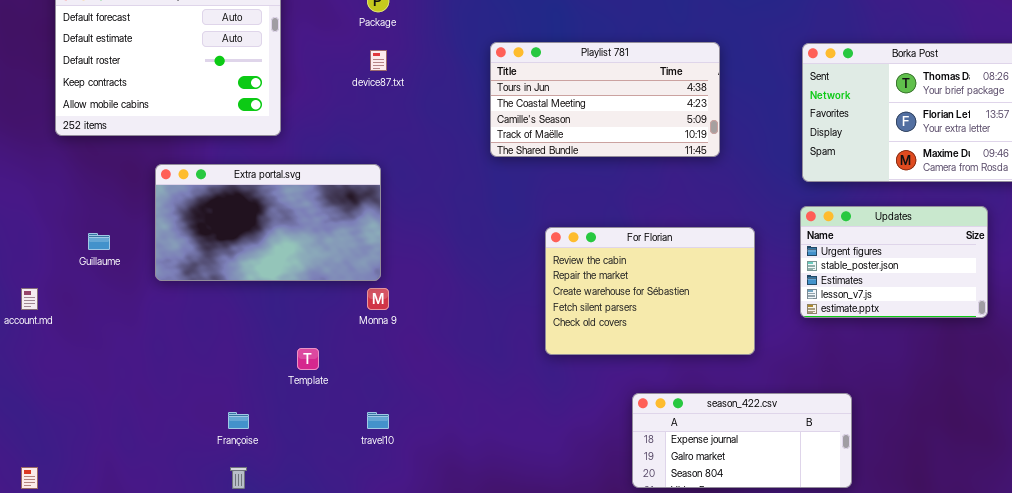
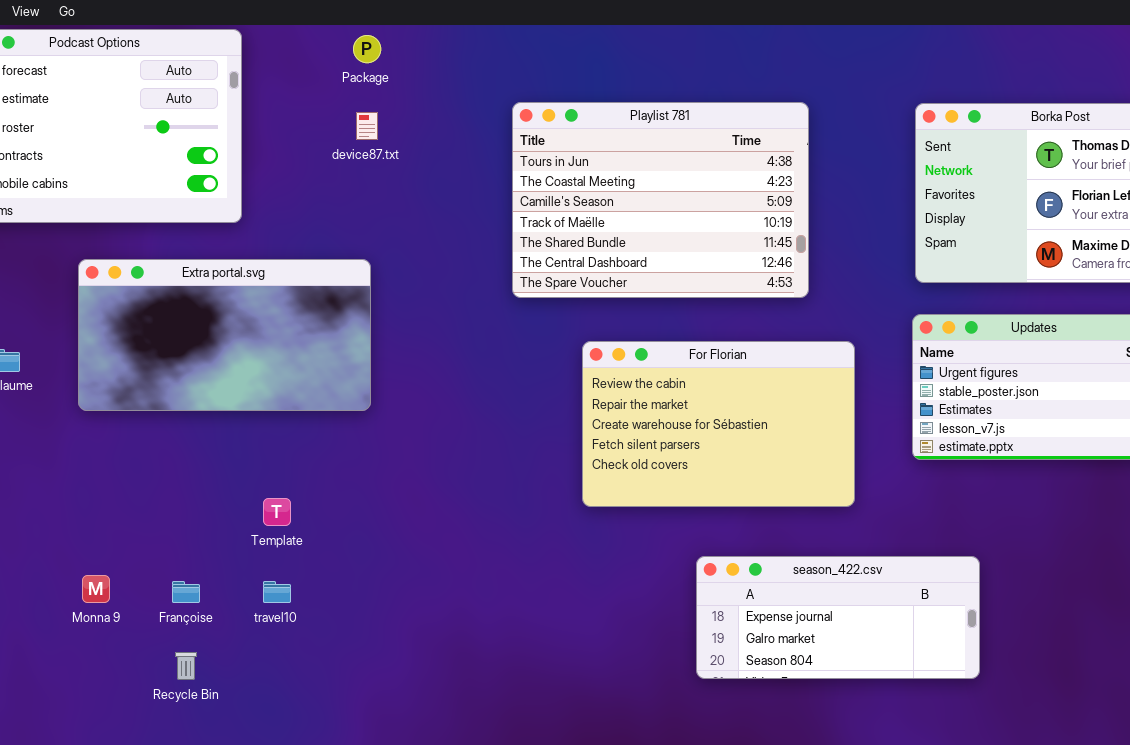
Playlist 781: [490,42,720,157] -> [512,102,809,298], resized
Monna 9: [367,288,389,310] -> [82,575,110,603], moved
travel10: [367,412,389,429] -> [263,581,291,603], moved

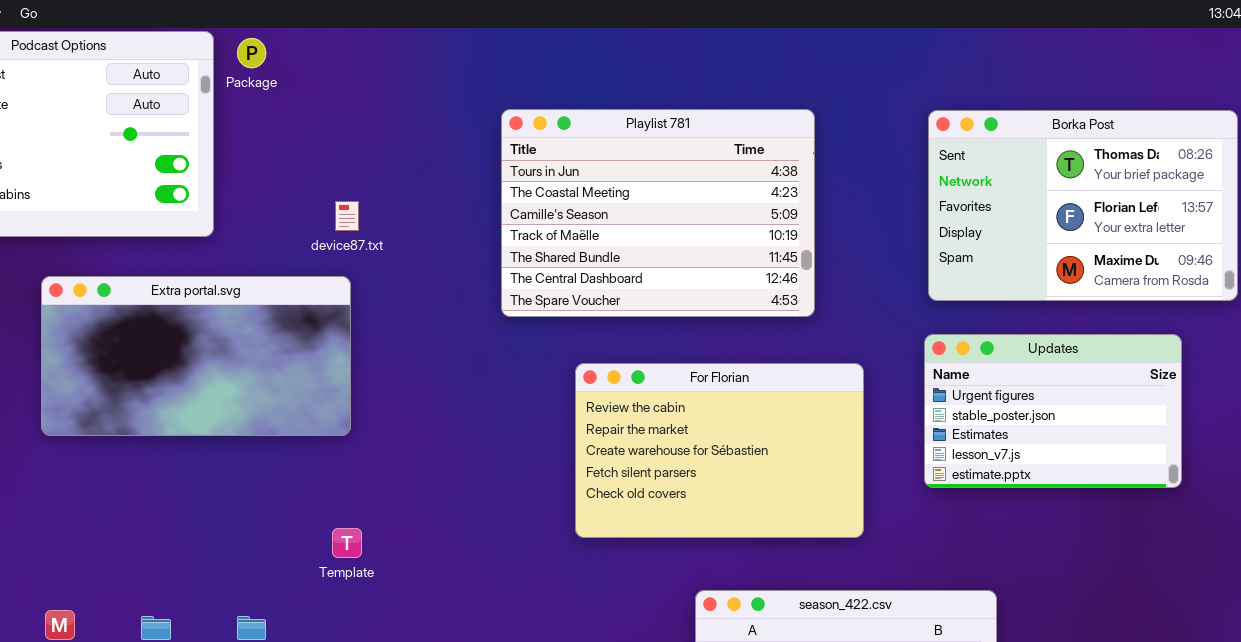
Package: [353,35,381,63] -> [237,38,266,68], moved
device87.txt: [356,112,378,140] -> [335,201,359,231], moved
Template: [263,498,291,526] -> [332,528,362,558], moved

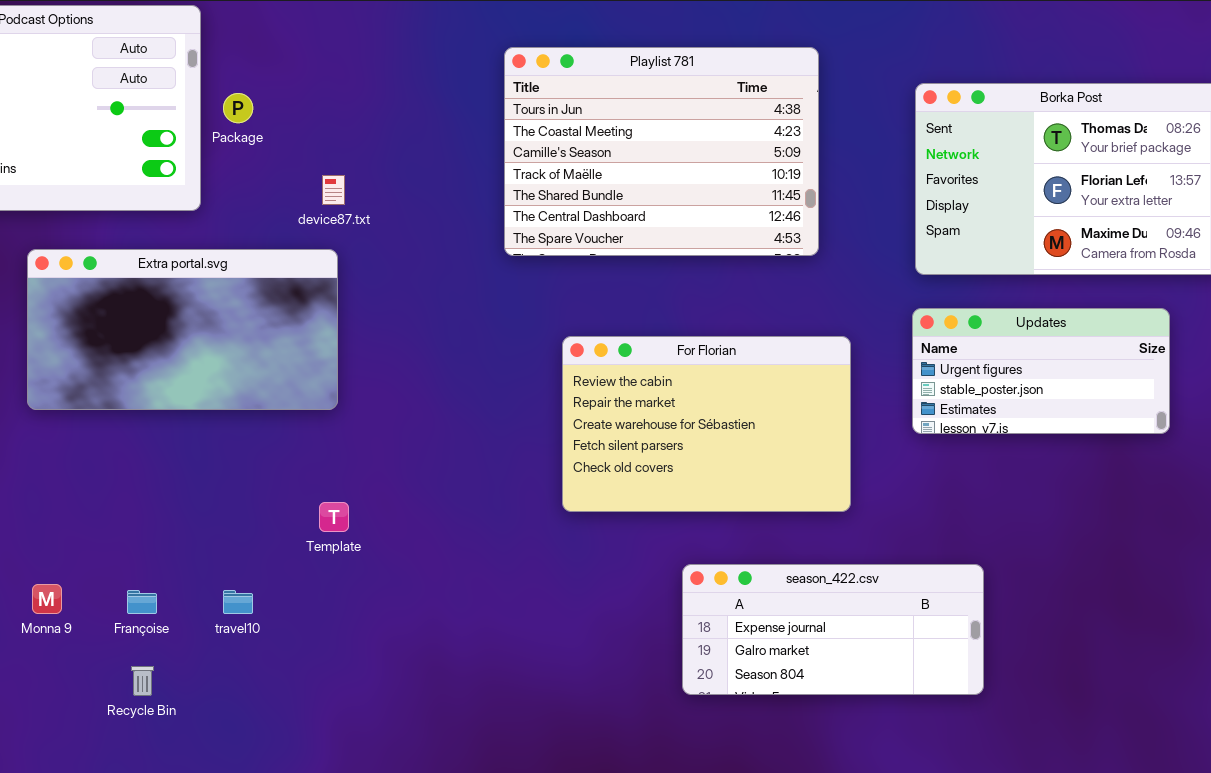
Package: [237,38,266,68] -> [223,93,253,123], moved
Playlist 781: [501,109,815,317] -> [504,47,819,256], moved
Updates: [924,334,1182,488] -> [912,308,1170,434], resized

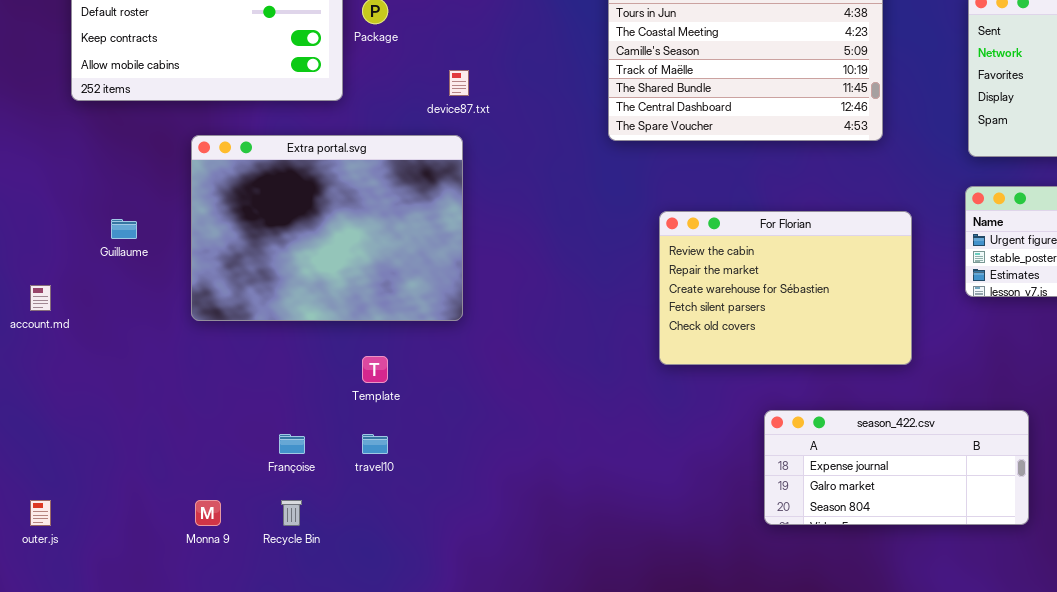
Extra portal.svg: [27,249,338,410] -> [191,135,463,321], resized
Template: [319,502,349,532] -> [362,356,388,383], moved
Monna 9: [32,584,62,614] -> [195,500,221,526], moved

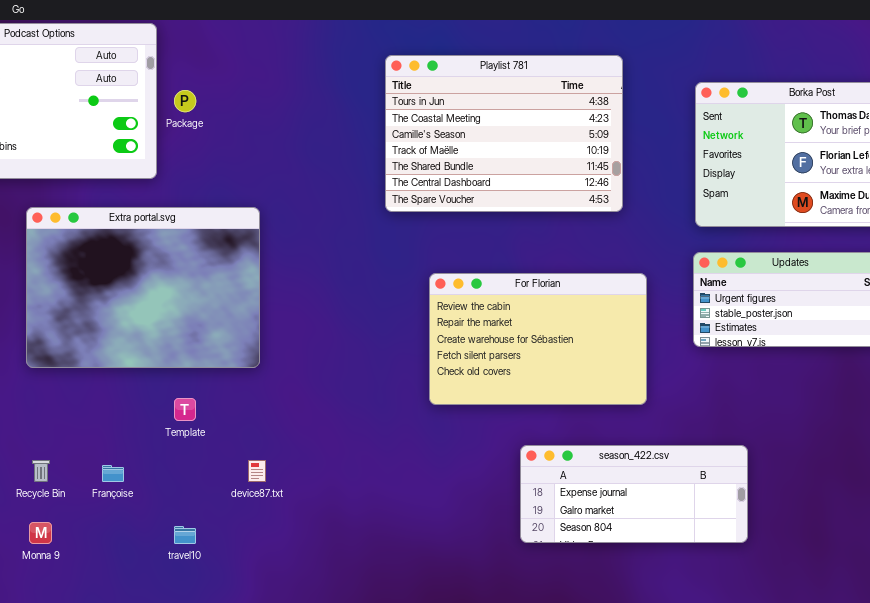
device87.txt: [449,70,469,96] -> [248,460,266,482], moved
travel10: [362,434,388,454] -> [174,526,196,544], moved
Recycle Bin: [281,500,302,526] -> [32,460,50,482], moved

